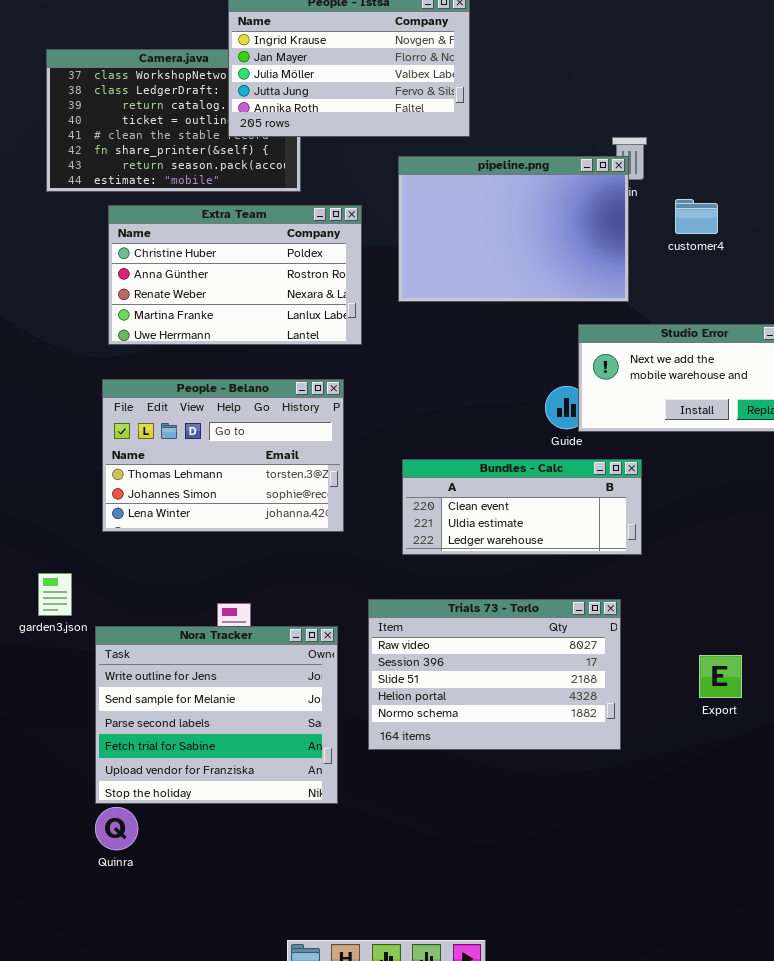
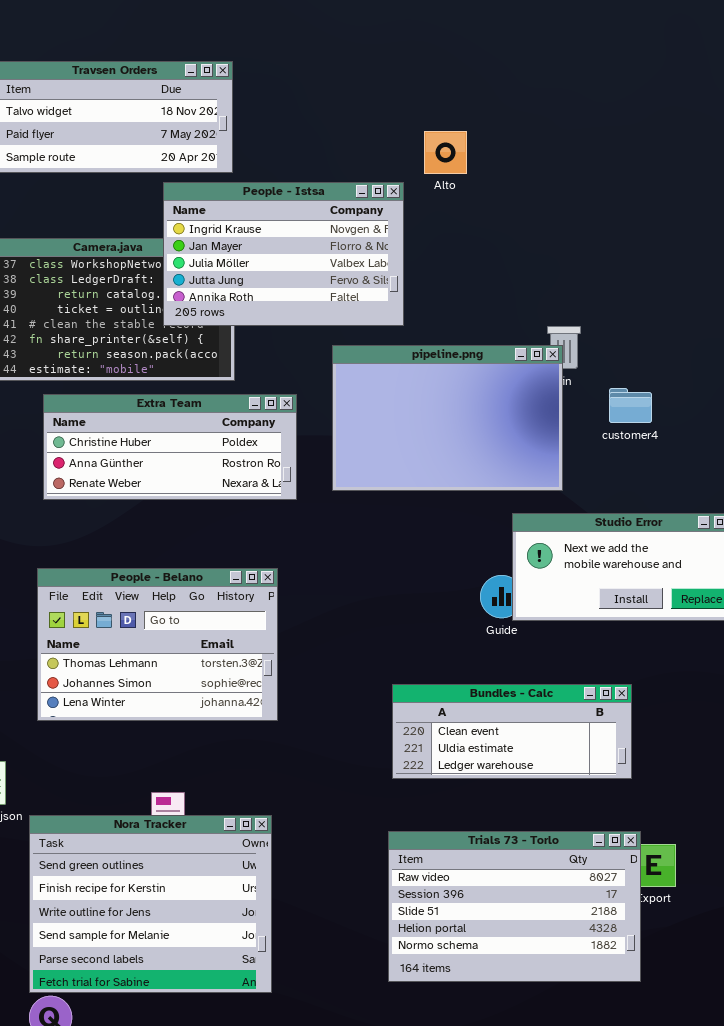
Extra Team: [108,205,362,345] -> [43,394,297,500], resized
Bundles - Calc: [402,459,642,555] -> [392,684,632,779], moved
Trials 73 - Torlo: [368,599,621,750] -> [388,831,641,982], moved
Nora Tracker: [95,626,338,804] -> [29,815,272,993], scrolled up 2 rows

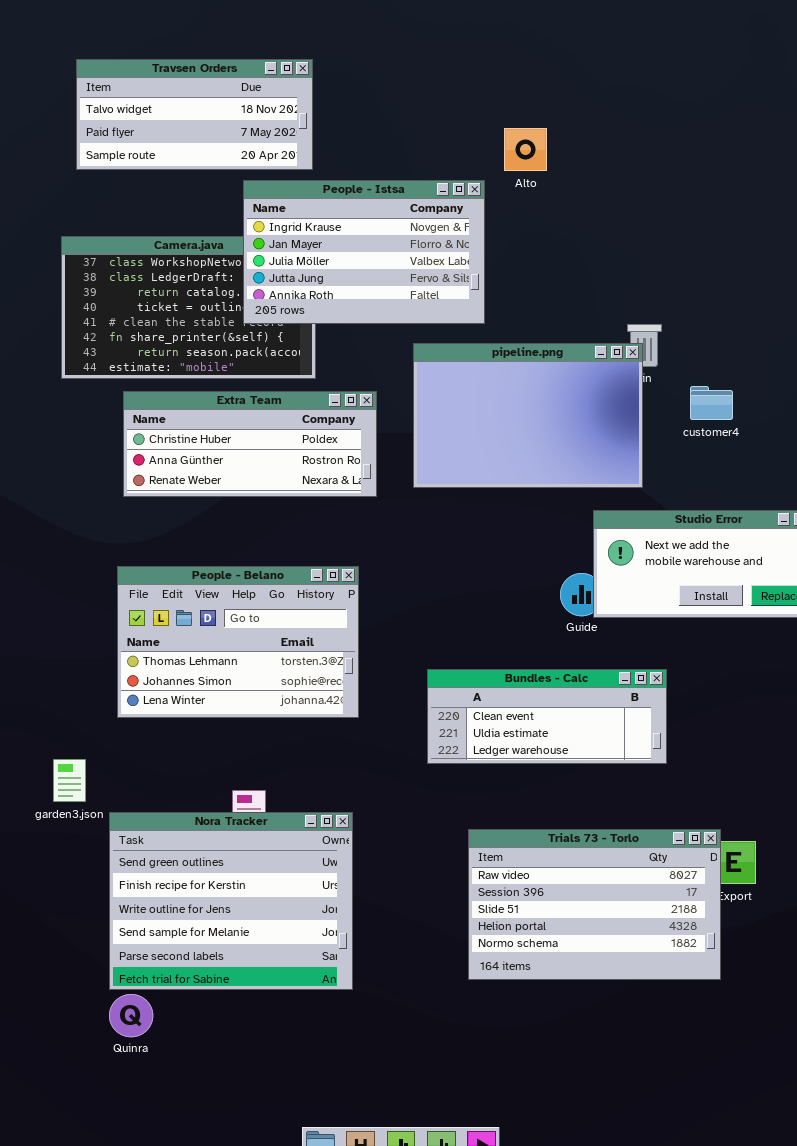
Bundles - Calc: [392,684,632,779] -> [427,669,667,764], moved

